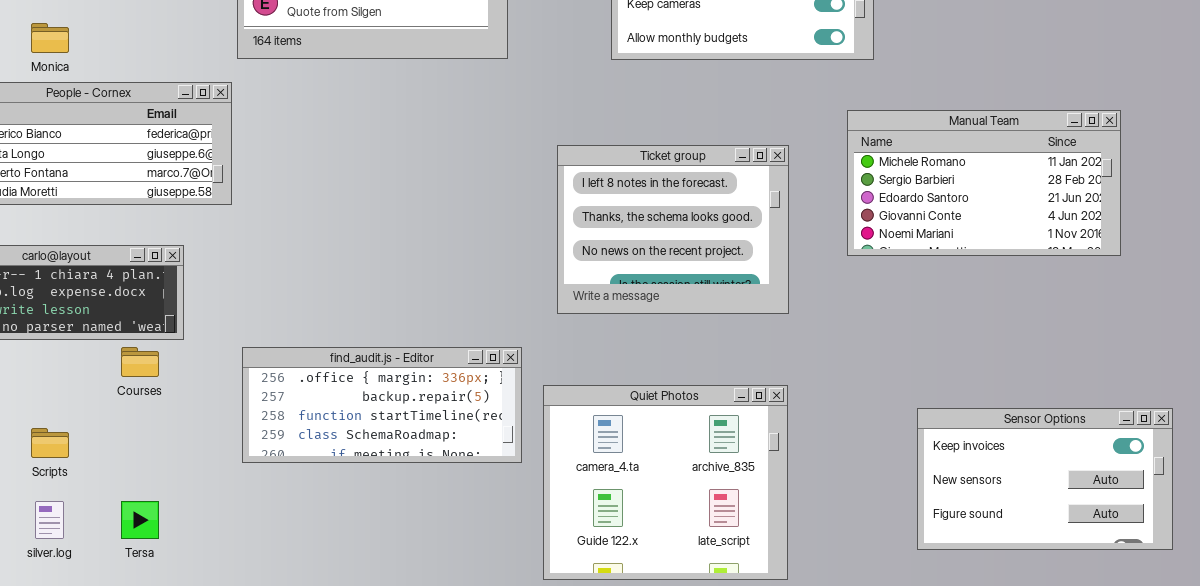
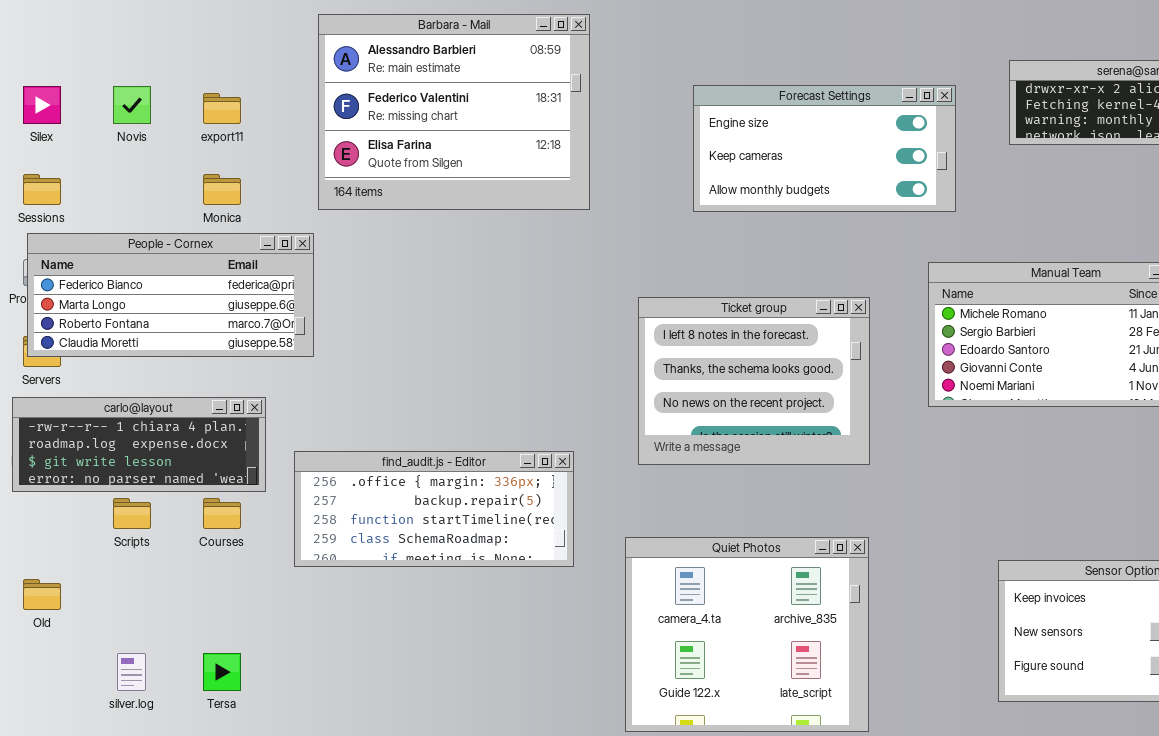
Monica: [31,23,69,53] -> [203,174,241,205], moved
find_audit.js - Editor: [242,347,522,463] -> [294,451,574,567], moved
Scripts: [31,428,69,458] -> [113,498,151,529], moved

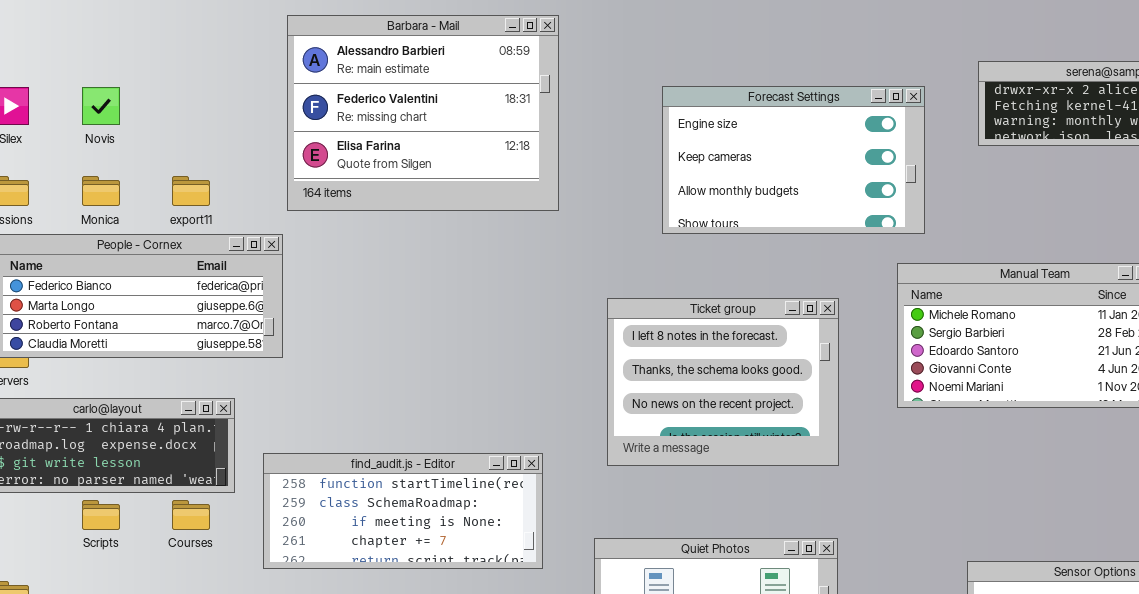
Forecast Settings: [693,85,956,212] -> [662,86,925,234], resized
export11: [203,93,241,124] -> [172,176,210,206], moved
Monica: [203,174,241,205] -> [82,176,120,206], moved
find_audit.js - Editor: [294,451,574,567] -> [263,453,543,569], scrolled down 2 rows

